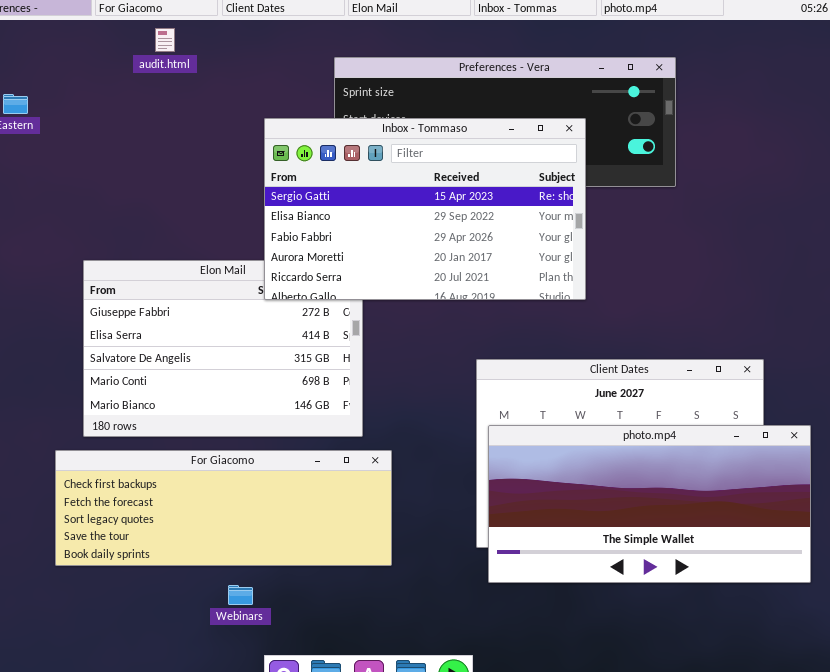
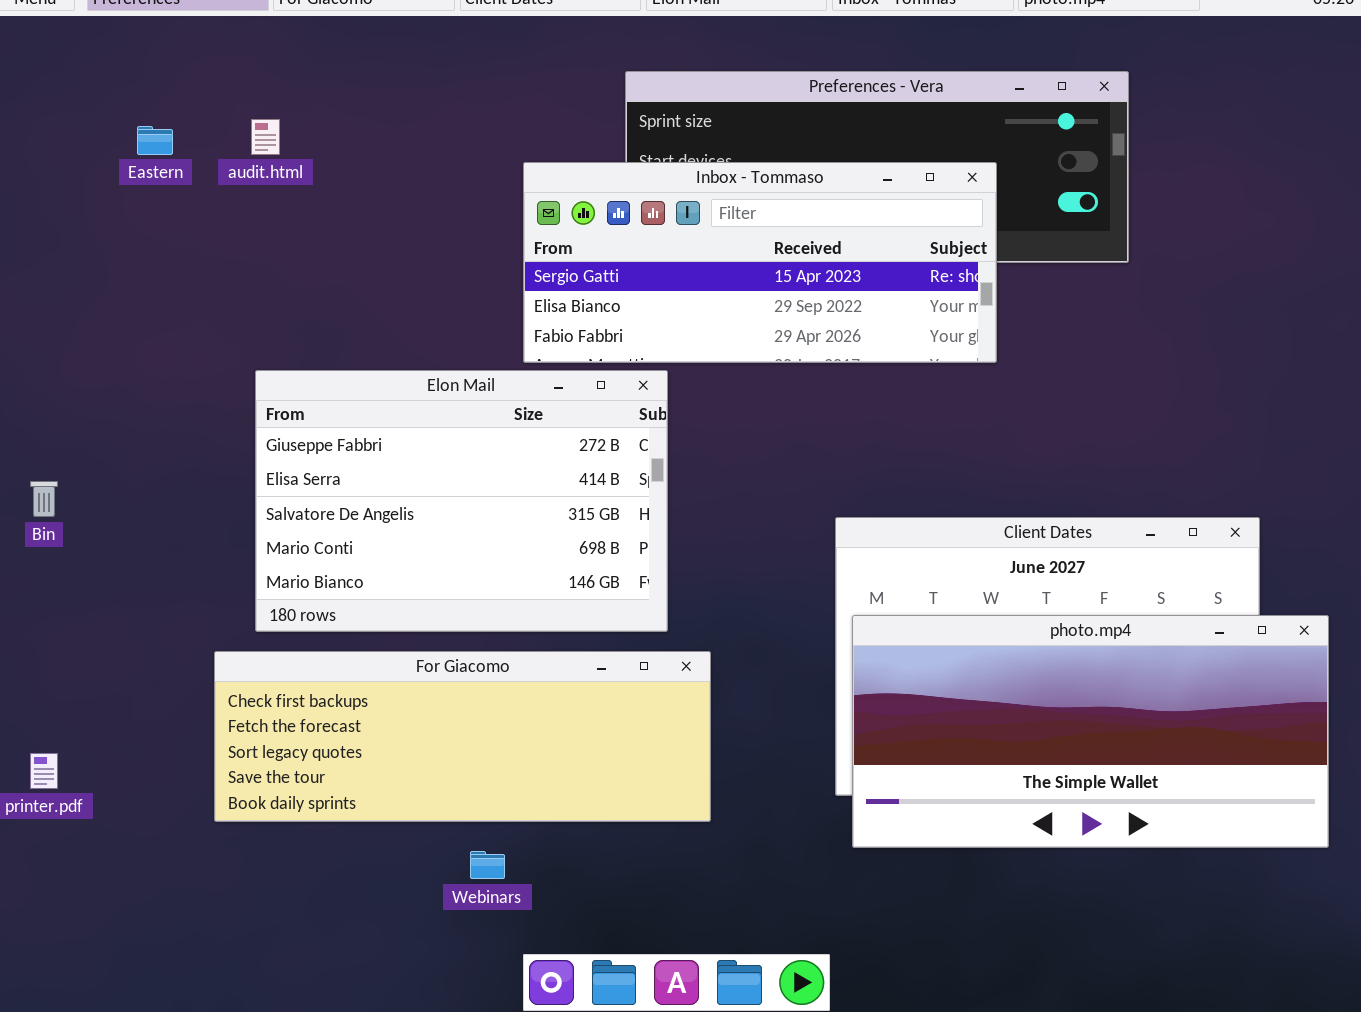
audit.html: [155,28,175,52] -> [251,119,280,155], moved
Inbox - Tommaso: [264,118,586,300] -> [523,162,997,363], resized

